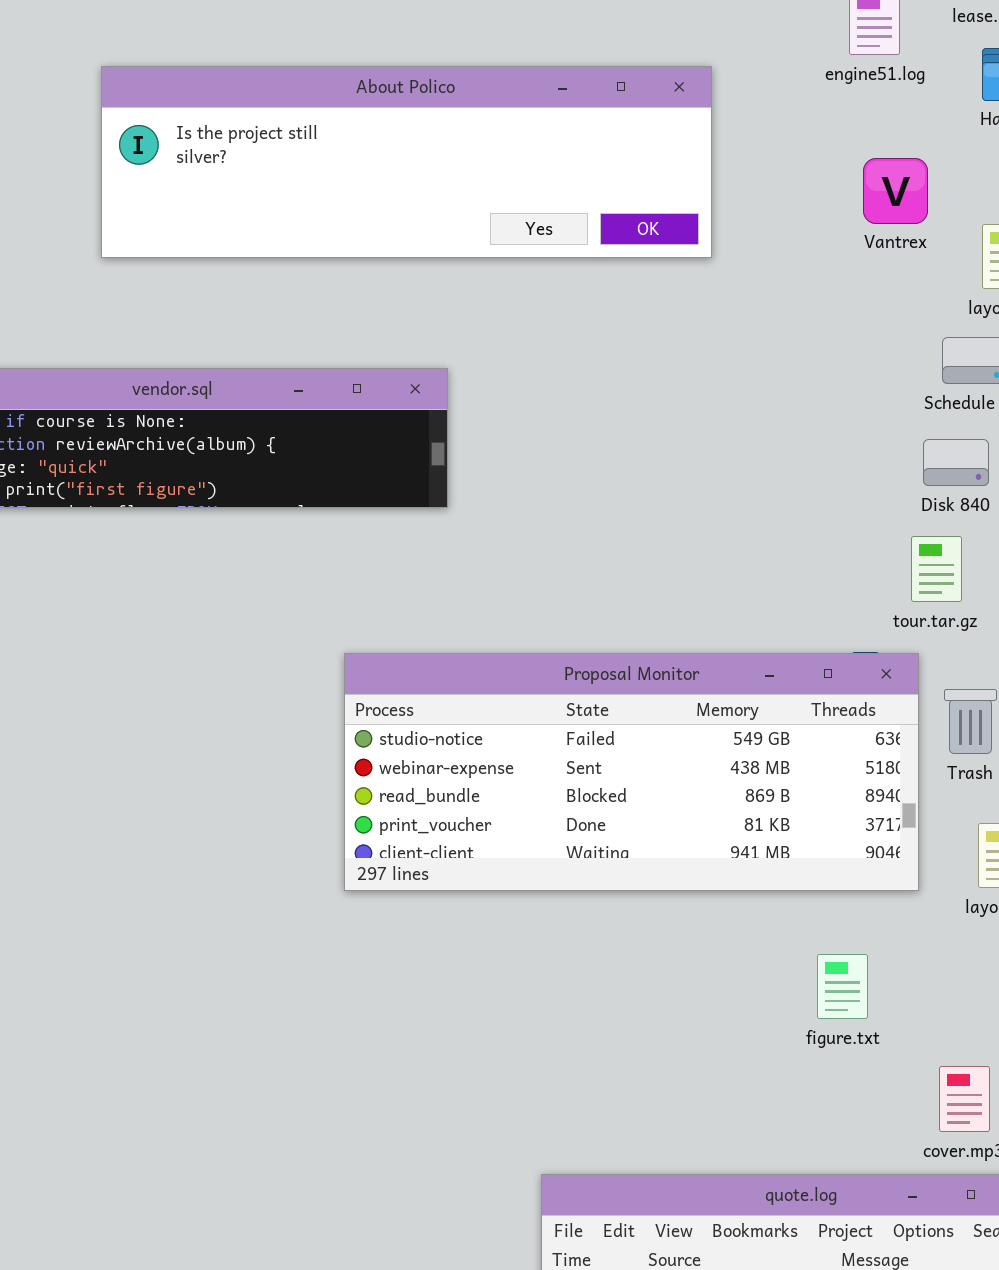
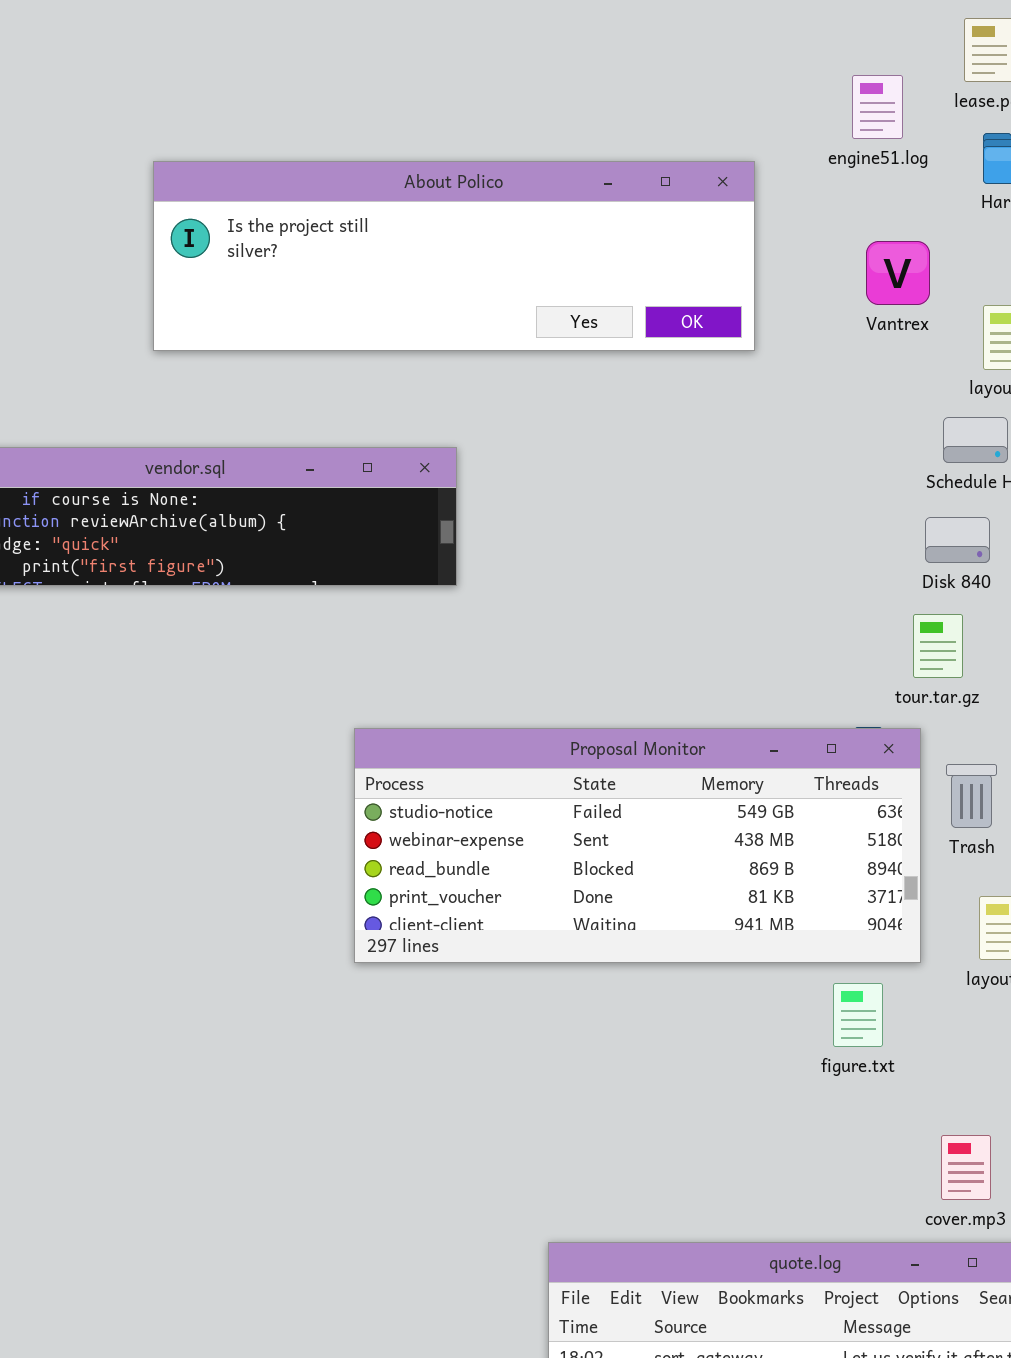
About Polico: [101,66,712,258] -> [153,161,755,351], moved
figure.txt: [817,954,868,1019] -> [833,983,883,1047], moved

